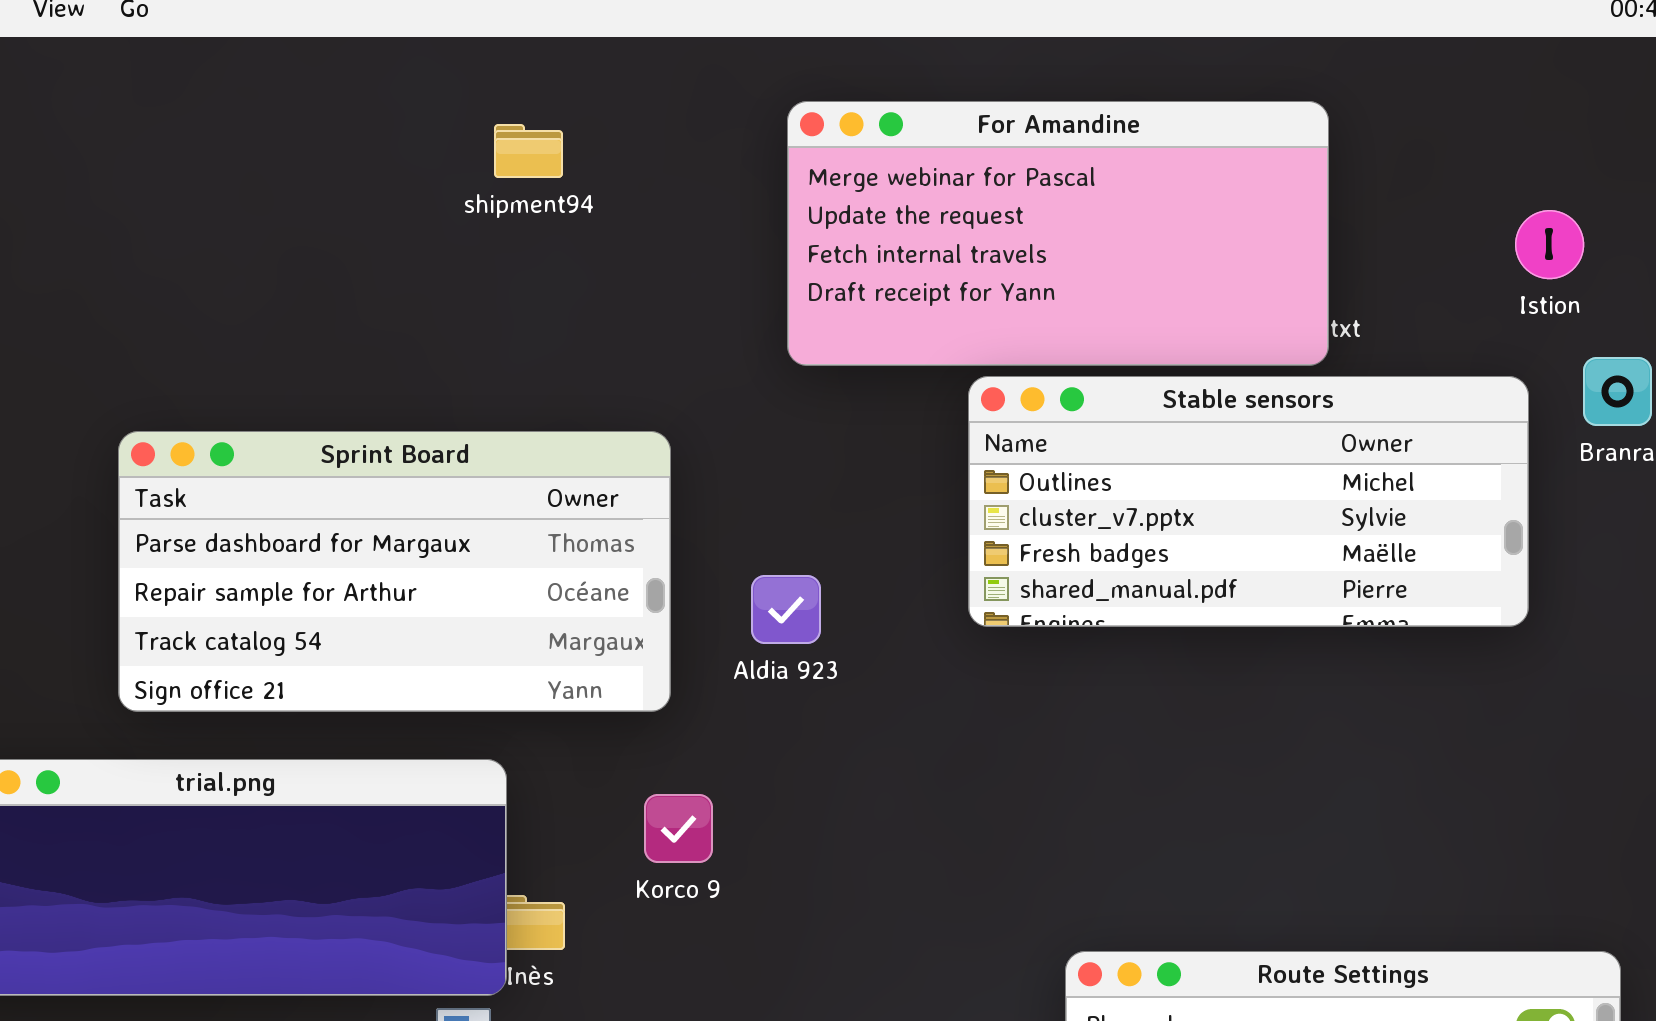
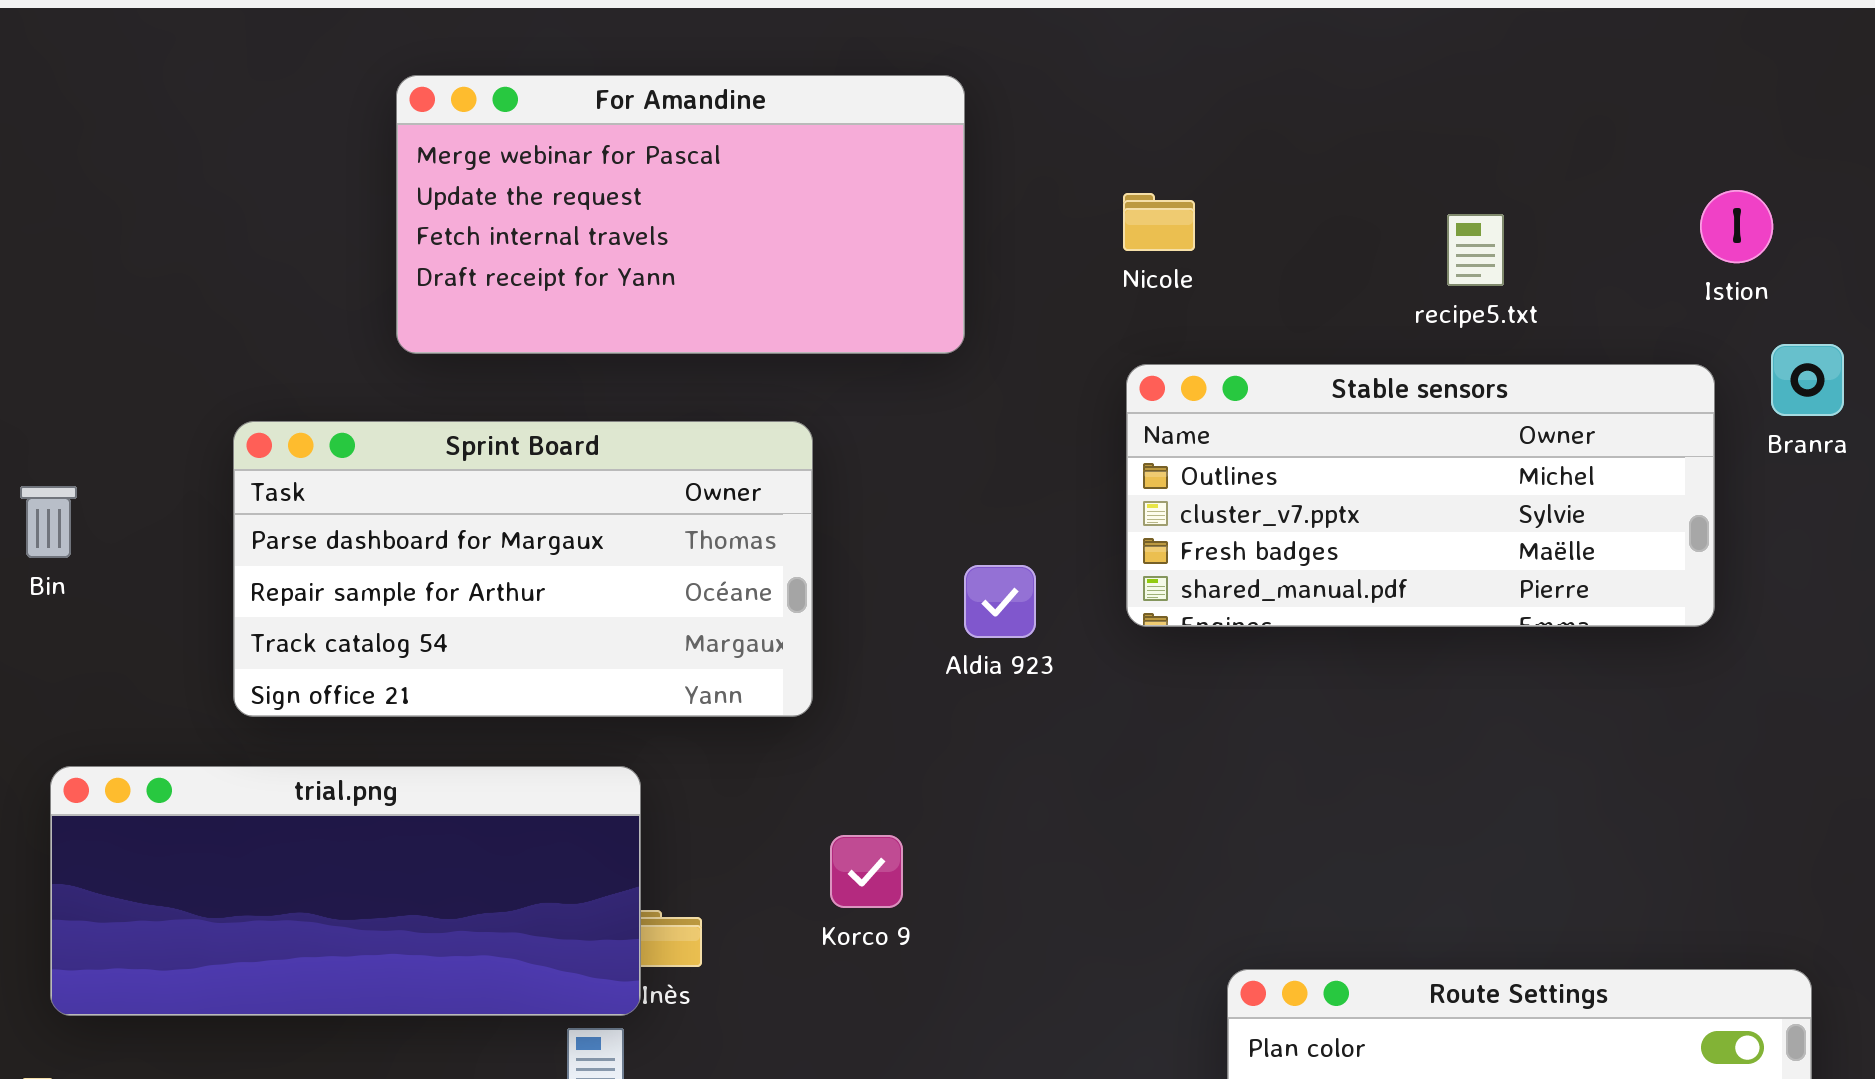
For Amandine: [787,101,1329,366] -> [396,75,965,354], moved
Aldia 923: [751,575,821,644] -> [964,565,1036,638], moved
Korco 9: [644,794,713,863] -> [830,835,903,908], moved

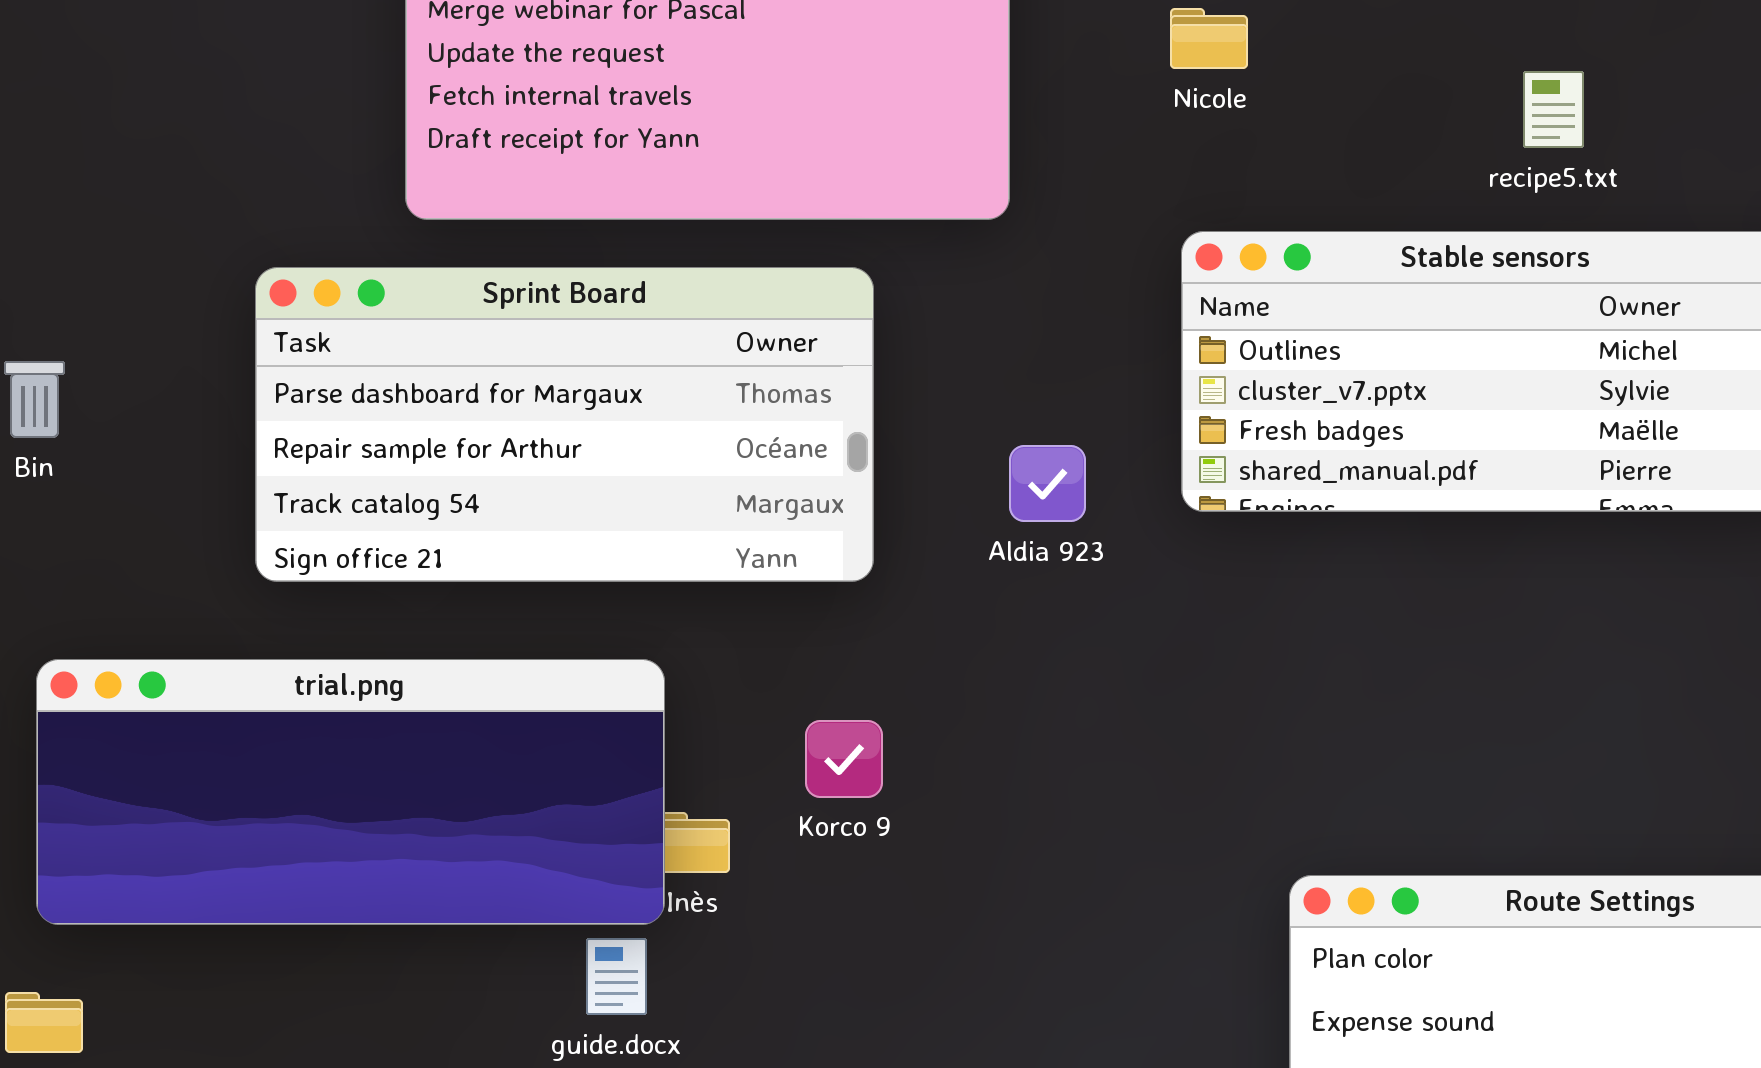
Nicole: [1123,193,1195,251] -> [1170,8,1248,69], moved
Sprint Board: [233,421,813,717] -> [255,267,874,582], moved
Korco 9: [830,835,903,908] -> [805,720,883,798], moved

